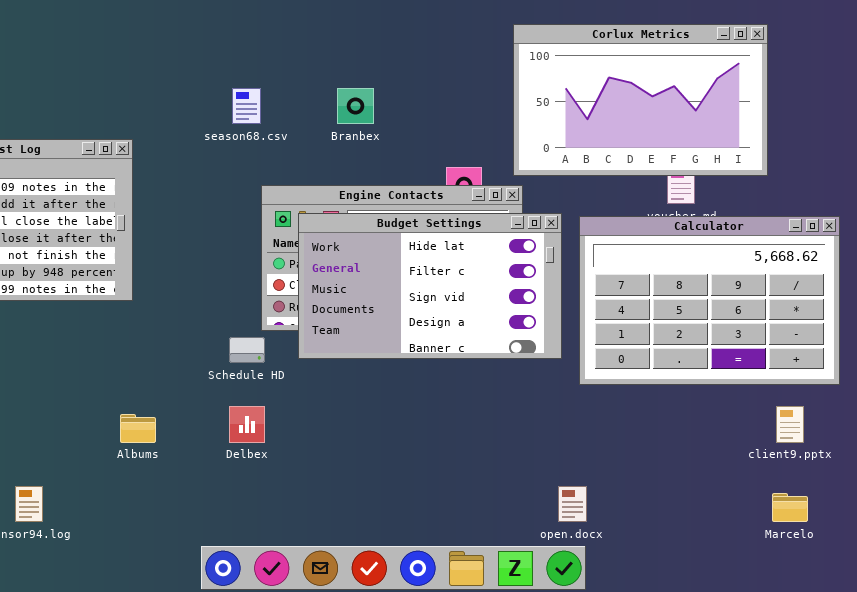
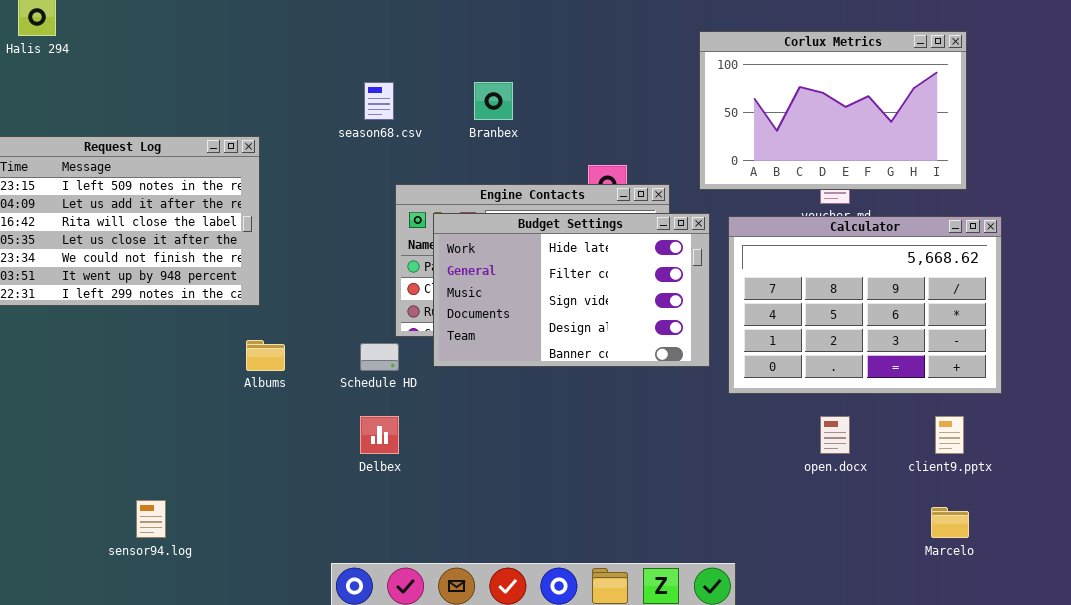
Corlux Metrics: [513,24,768,176] -> [699,31,967,190], moved
Albums: [120,414,156,443] -> [246,340,285,371], moved
open.docx: [558,486,587,522] -> [820,416,850,454], moved

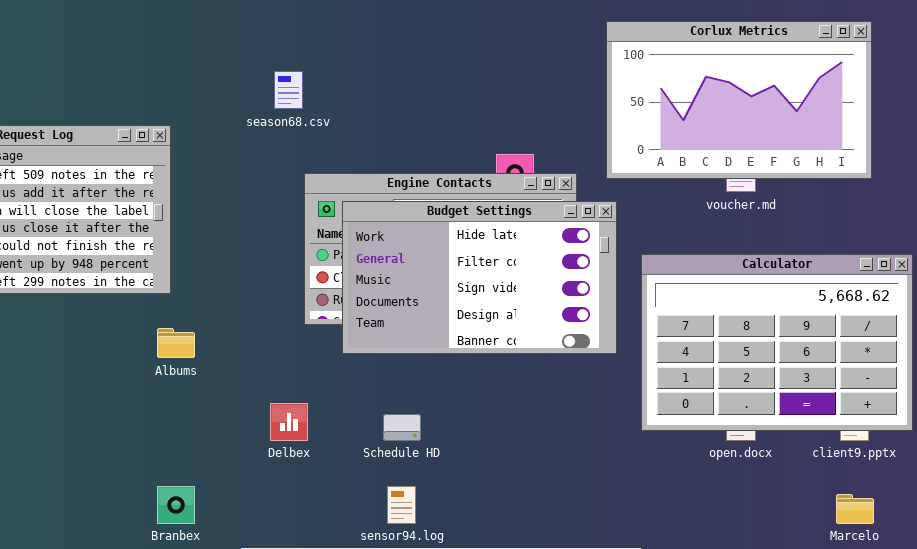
Branbex: [474,82,513,120] -> [157,486,195,524], moved
Calculator: [728,216,1002,394] -> [641,254,913,431], moved
Schedule HD: [360,343,399,371] -> [383,414,421,441], moved
sensor94.log: [136,500,166,538] -> [387,486,416,524], moved

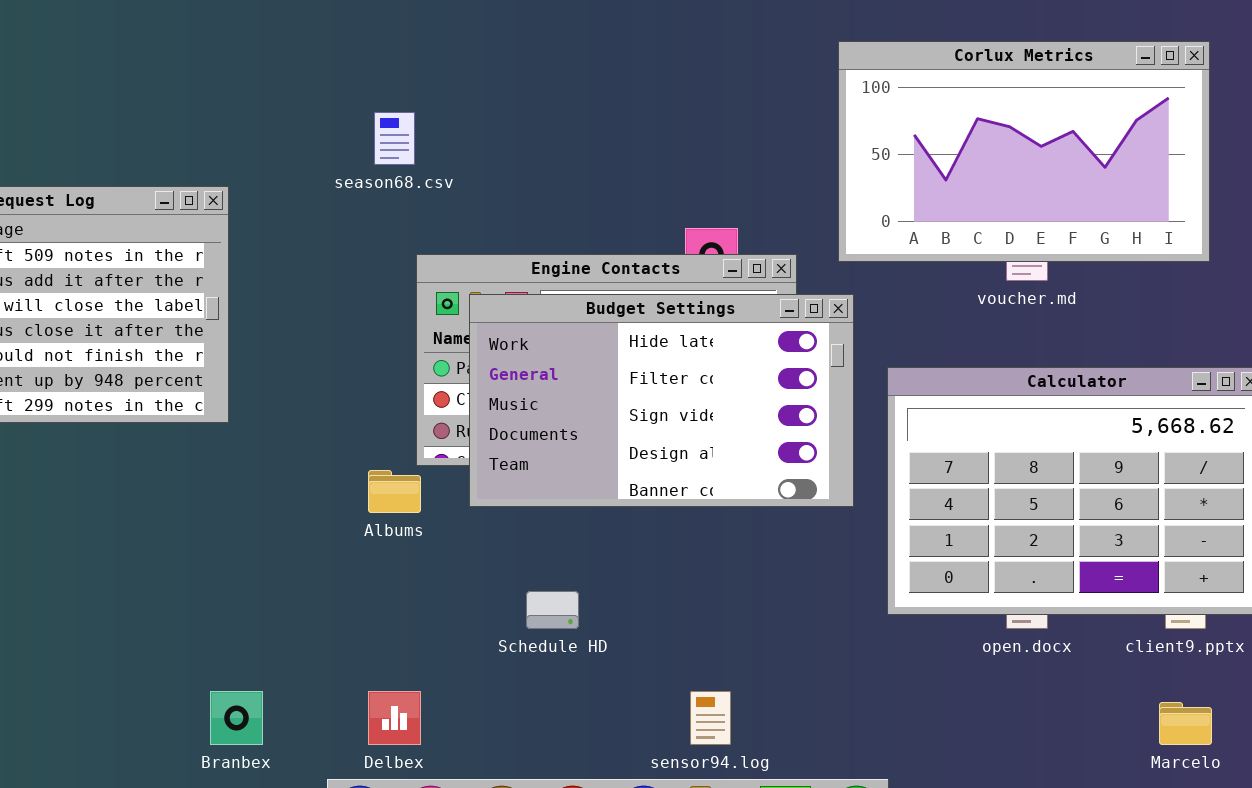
Albums: [157,328,195,358] -> [368,470,421,513], moved
Delbex: [270,403,308,441] -> [368,691,421,745], moved
sensor94.log: [387,486,416,524] -> [690,691,731,745], moved

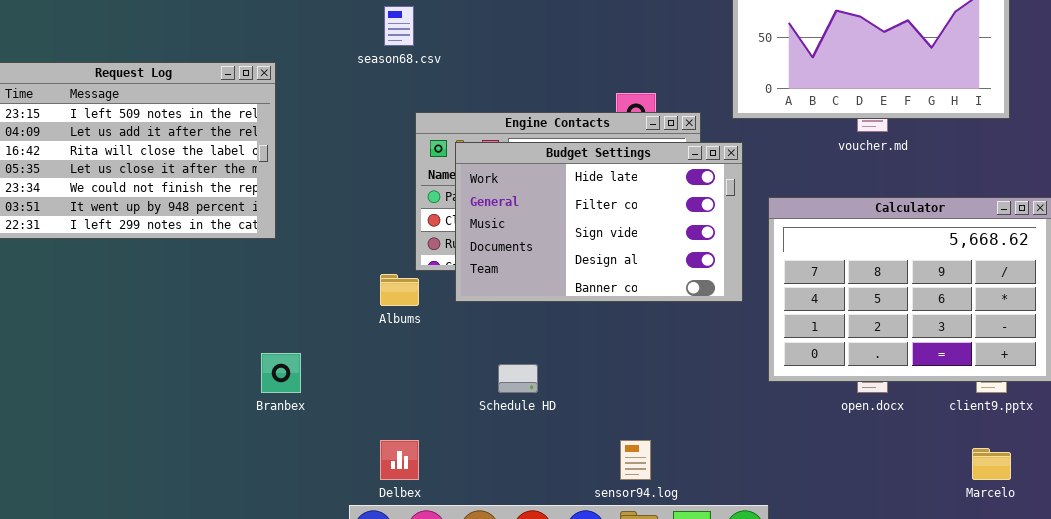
Branbex: [210,691,263,745] -> [261,353,301,393], moved

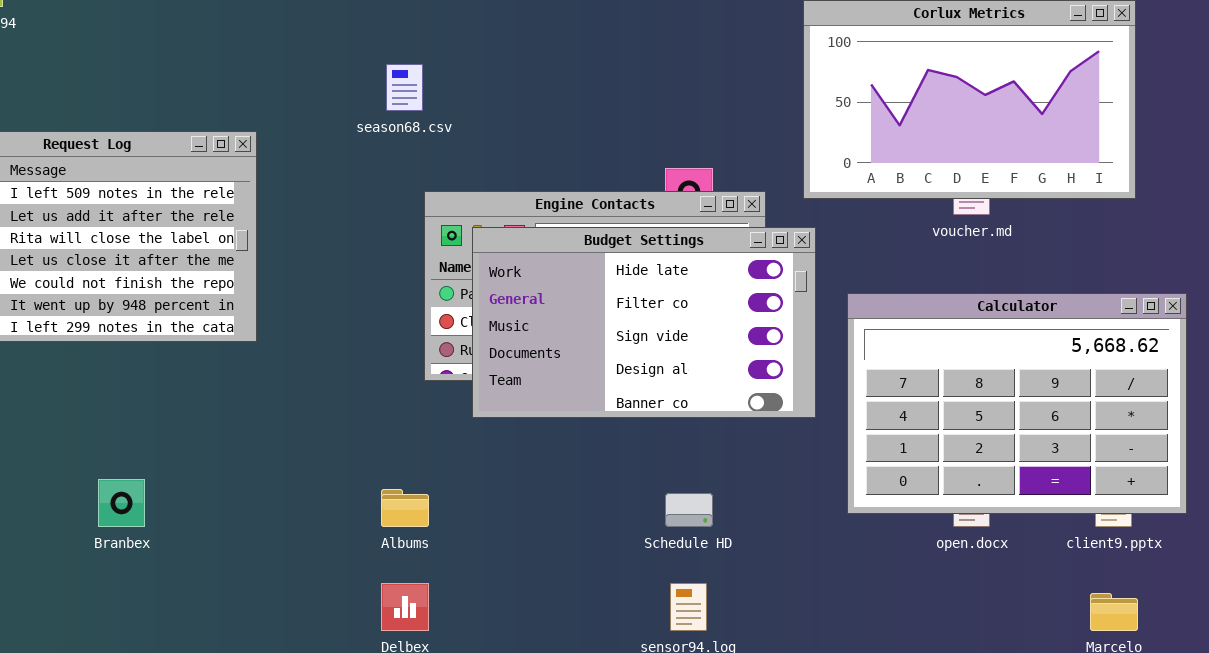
Albums: [380,274,419,306] -> [381,489,429,527], moved
Branbex: [261,353,301,393] -> [98,479,145,527], moved
Schedule HD: [498,364,538,393] -> [665,493,713,527], moved

